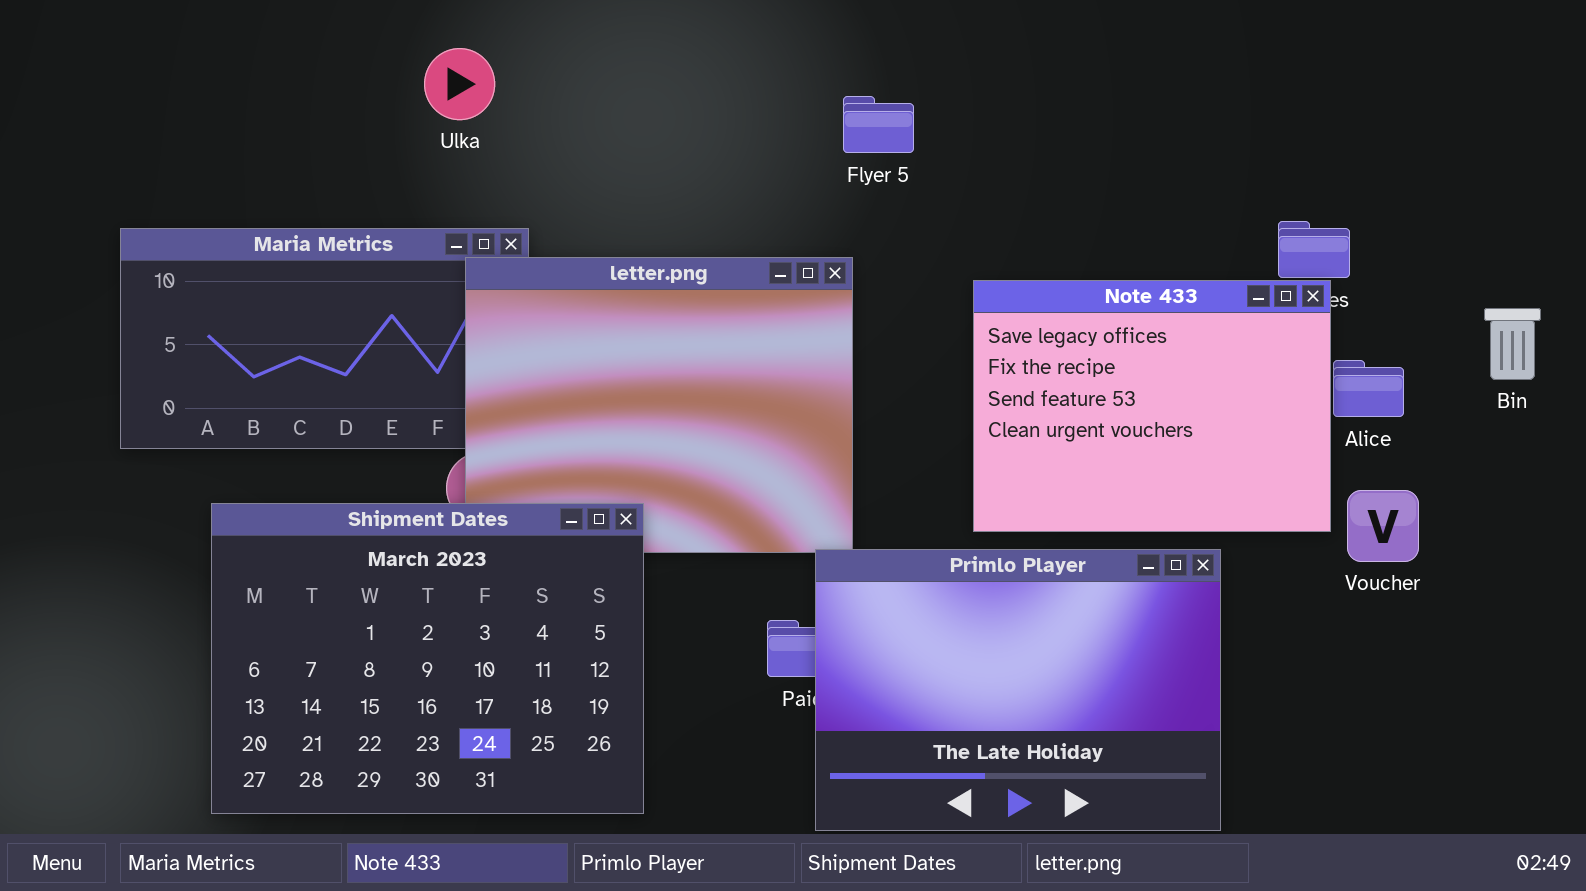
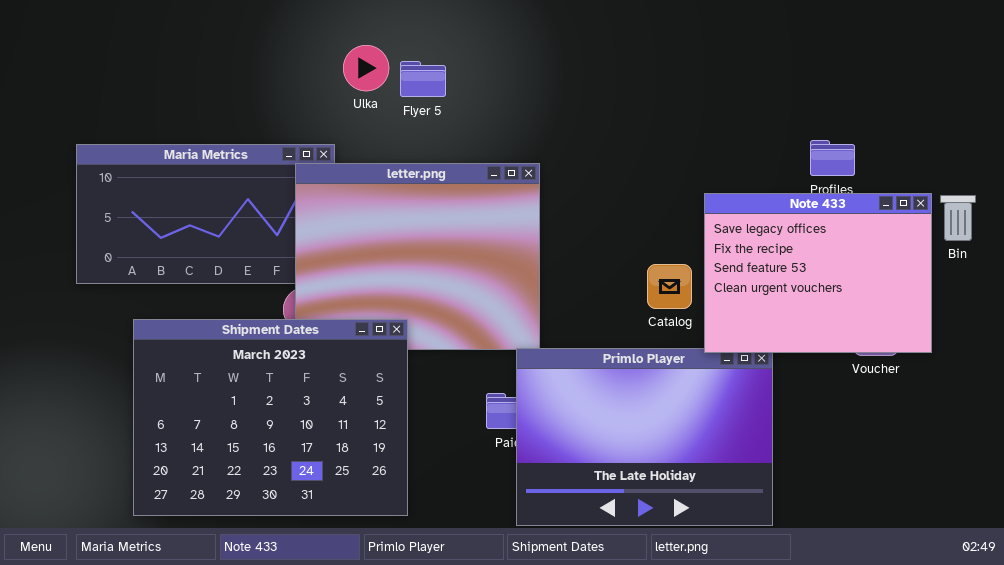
Ulka: [424,48,495,120] -> [343,45,389,91], moved
Flyer 5: [843,96,914,153] -> [400,61,446,97], moved
Note 433: [973,280,1331,532] -> [704,193,932,353], moved

